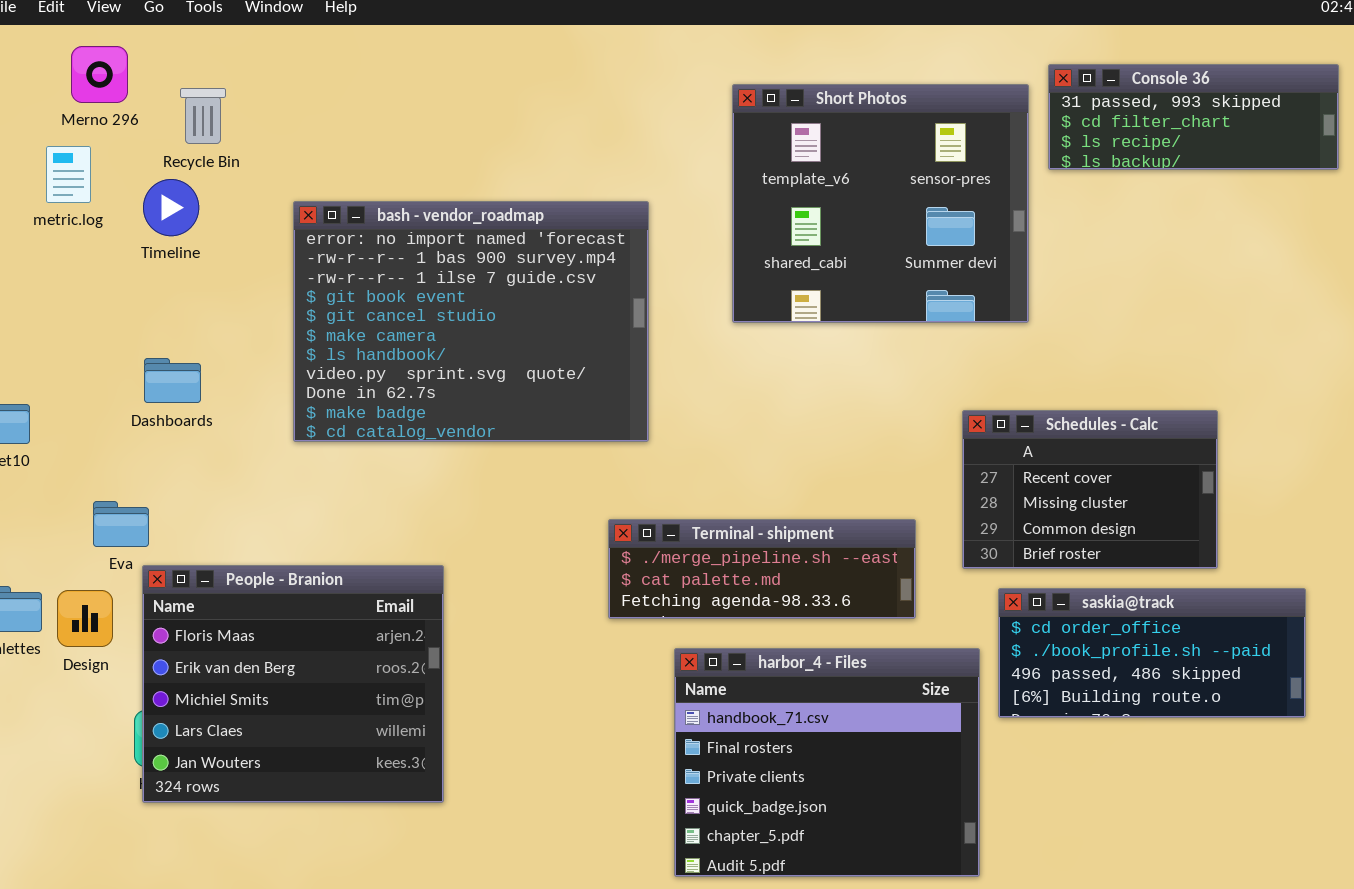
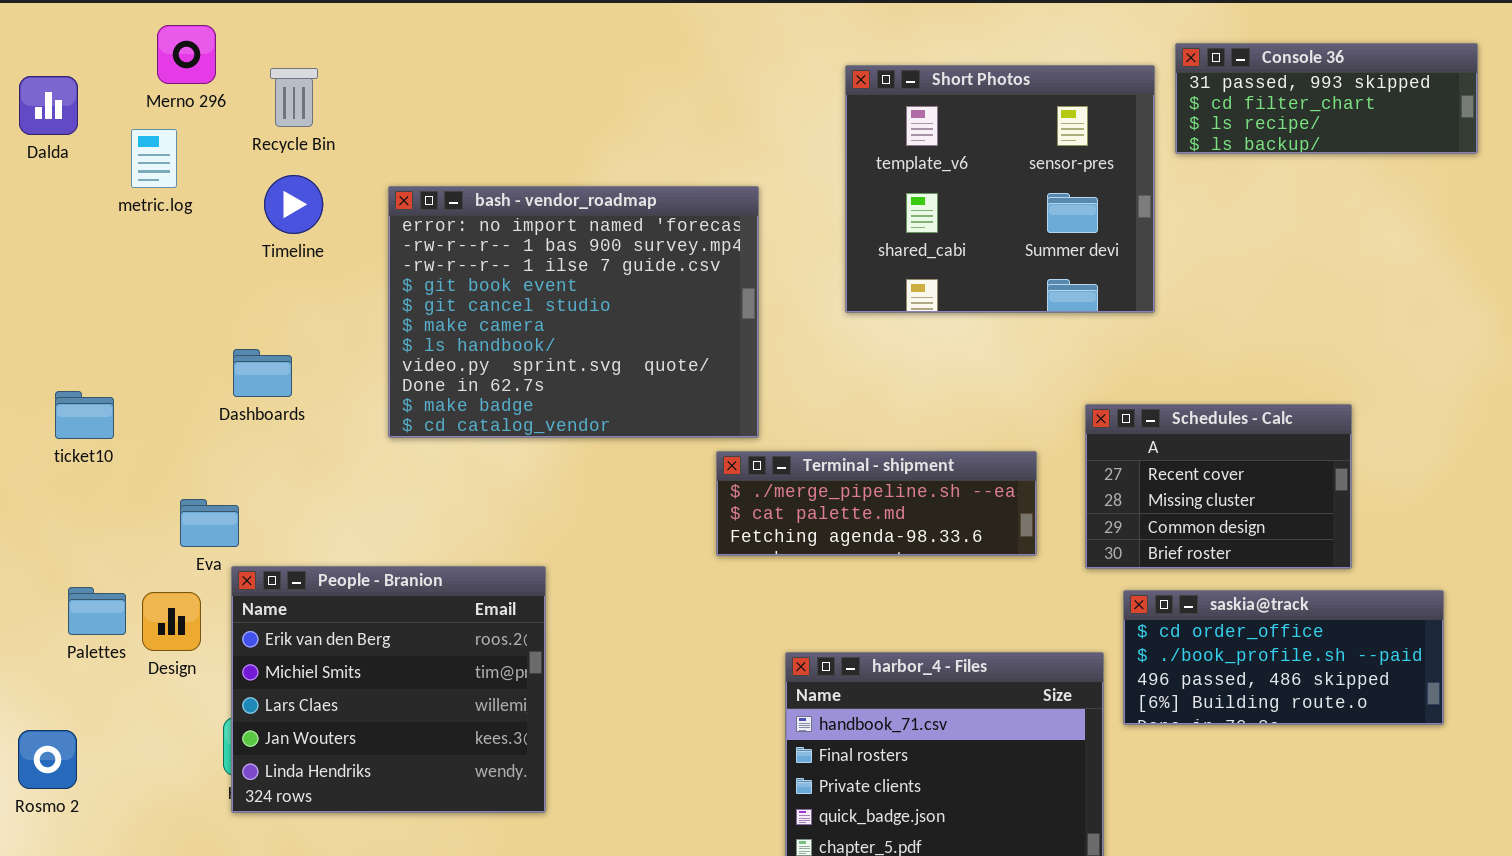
Timeline: [143,179,199,236] -> [264,175,323,234], moved
Terminal - shipment: [608,519,916,619] -> [716,451,1037,556], moved
People - Branion: [142,565,444,803] -> [231,566,546,813], scrolled down 1 row

